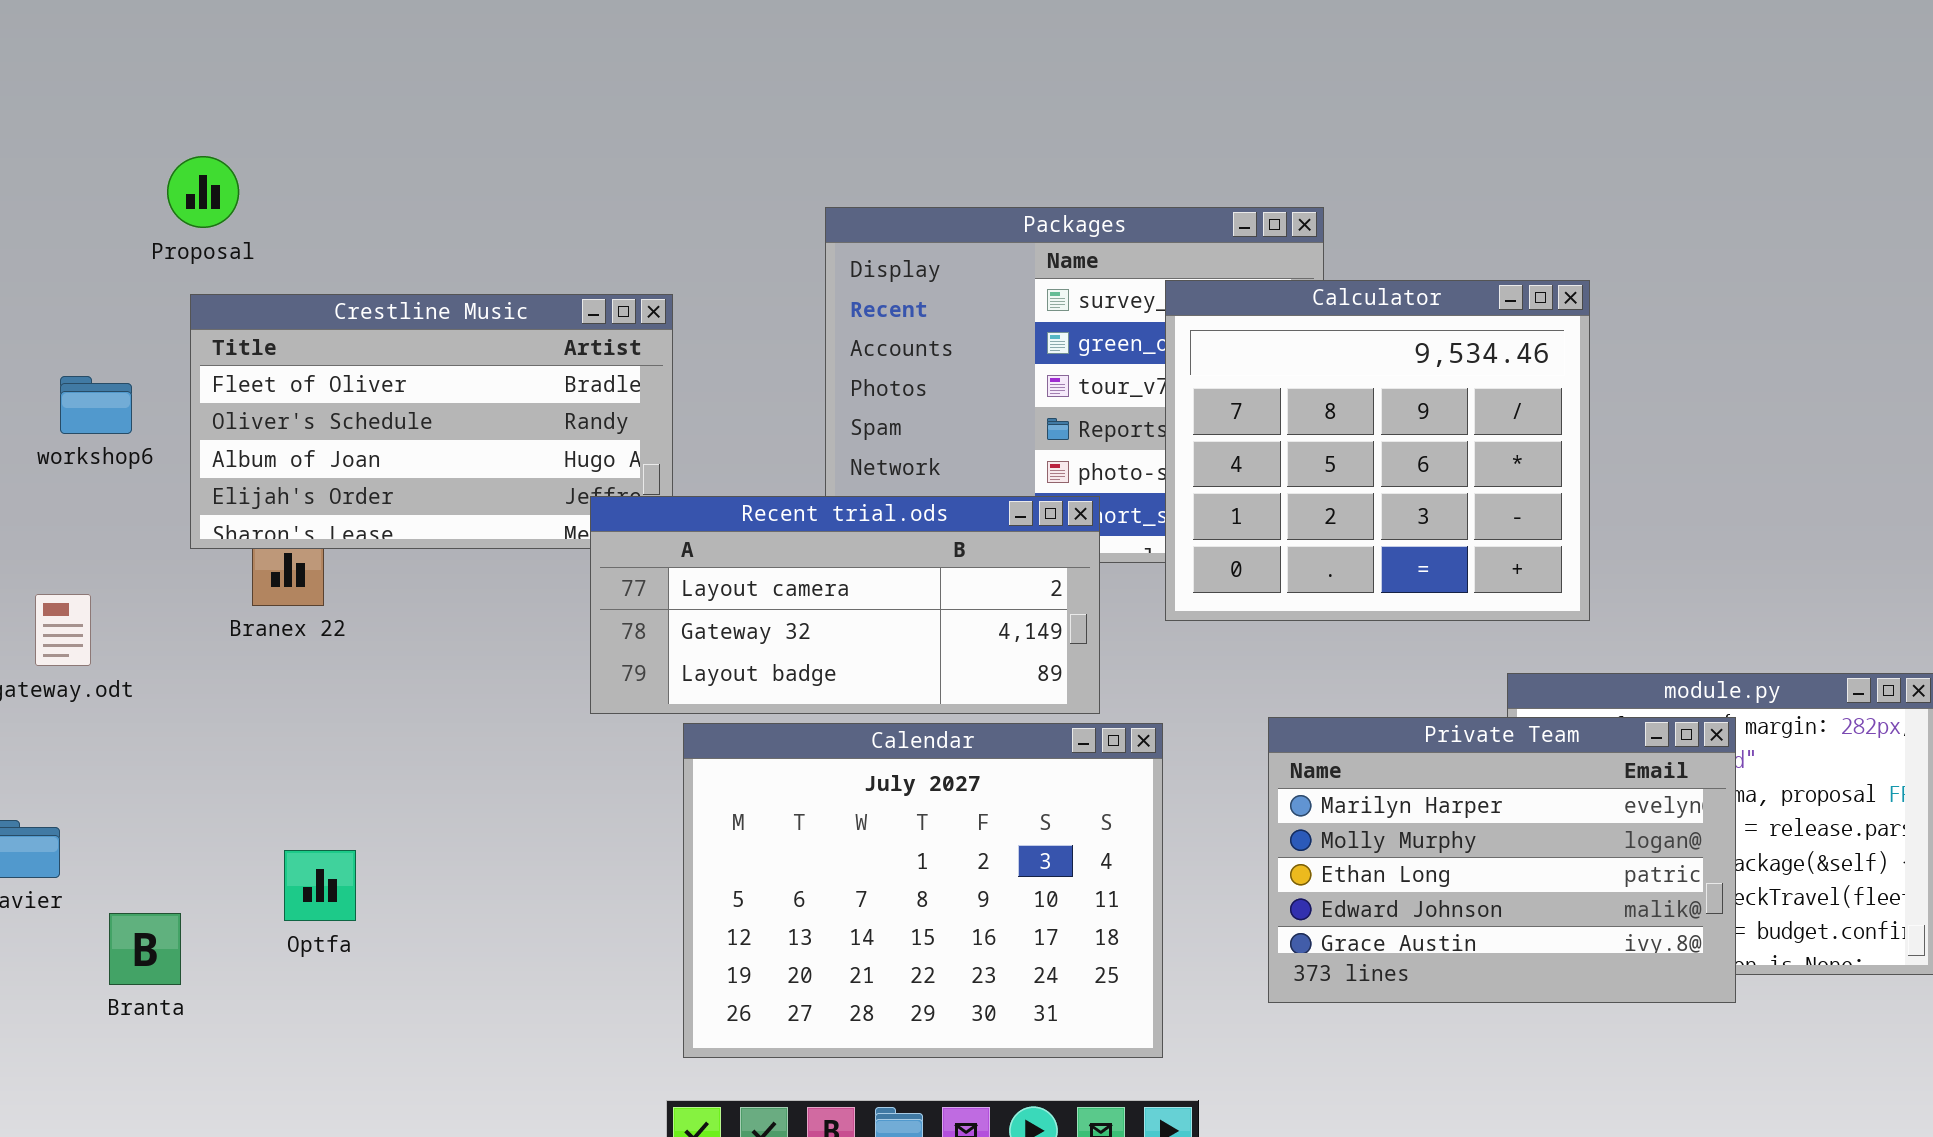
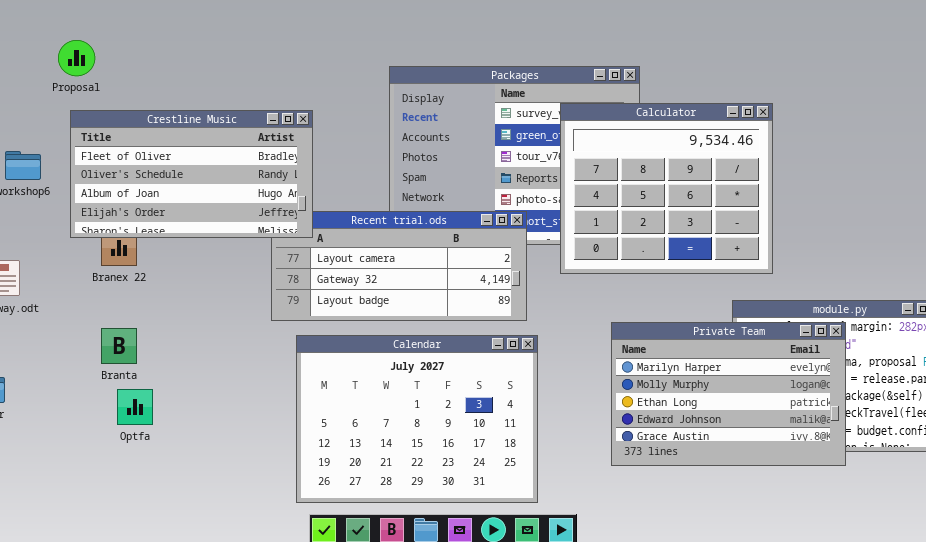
Crestline Music: [190,294,673,549] -> [70,110,313,238], raised
Calendar: [683,723,1163,1058] -> [296,335,538,503], moved
Branta: [109,913,181,985] -> [101,328,137,364], moved

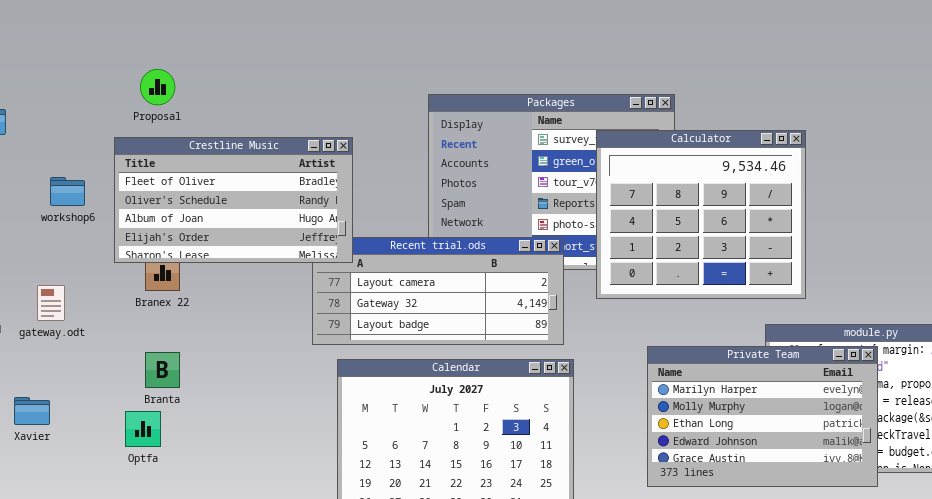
Proposal: [58,40,95,76] -> [140,69,175,105], moved
Optfa: [117,389,153,425] -> [125,411,161,447], moved

